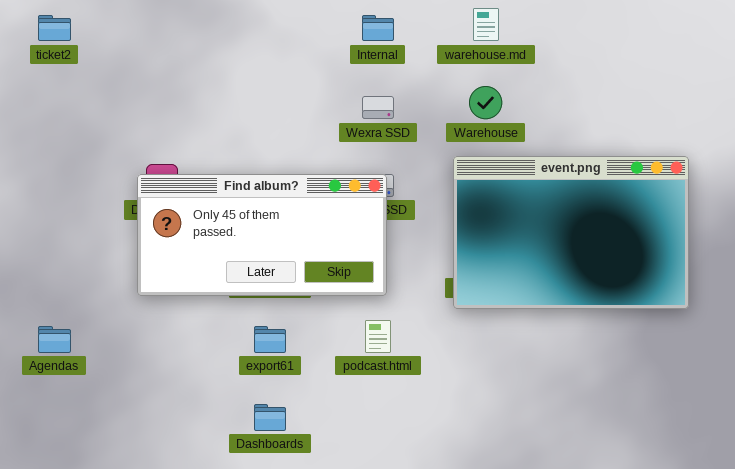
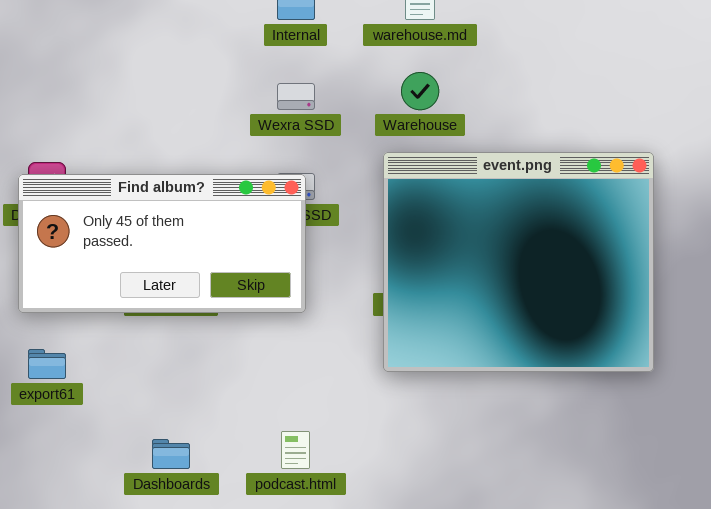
event.png: [453,156,689,309] -> [383,152,654,372], resized
podcast.html: [365,320,391,353] -> [281,431,310,469], moved
export61: [254,326,286,353] -> [28,349,66,379], moved

